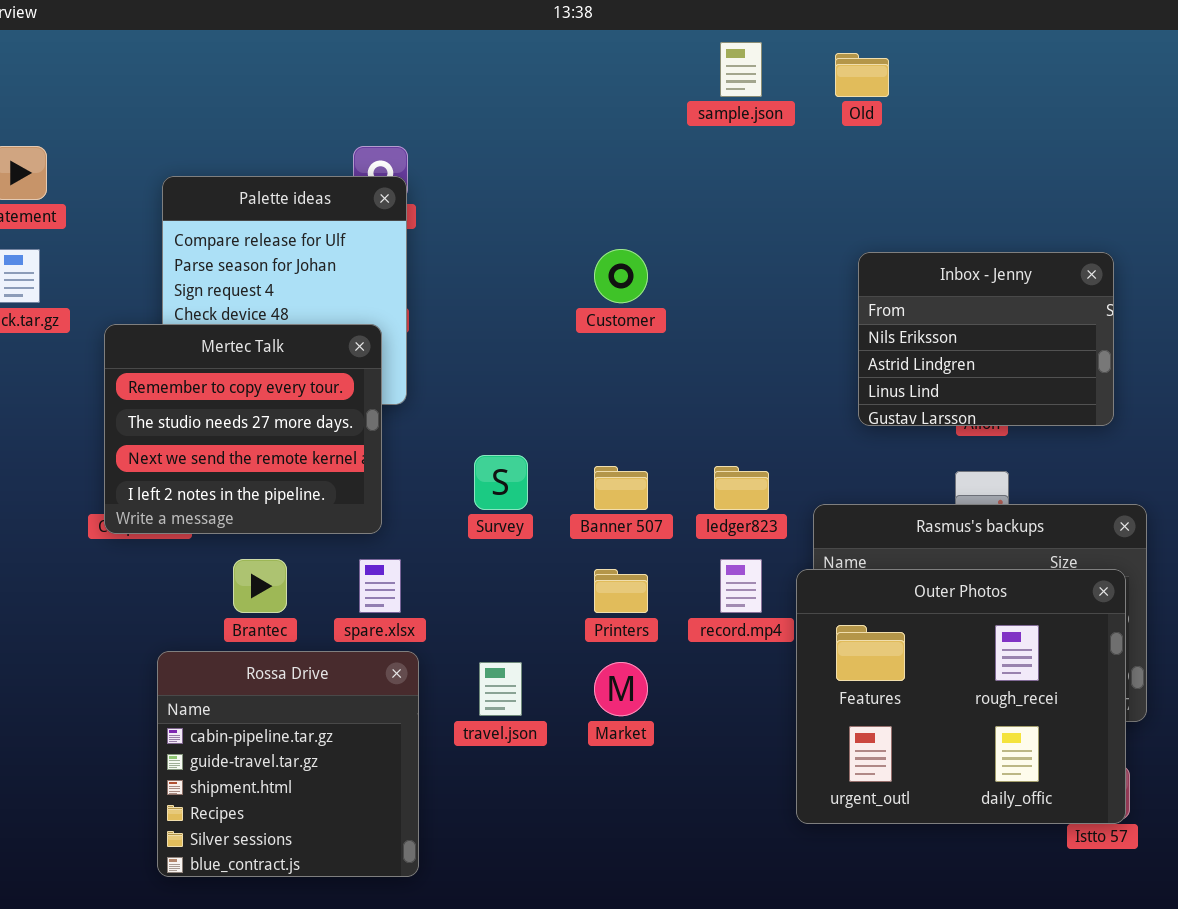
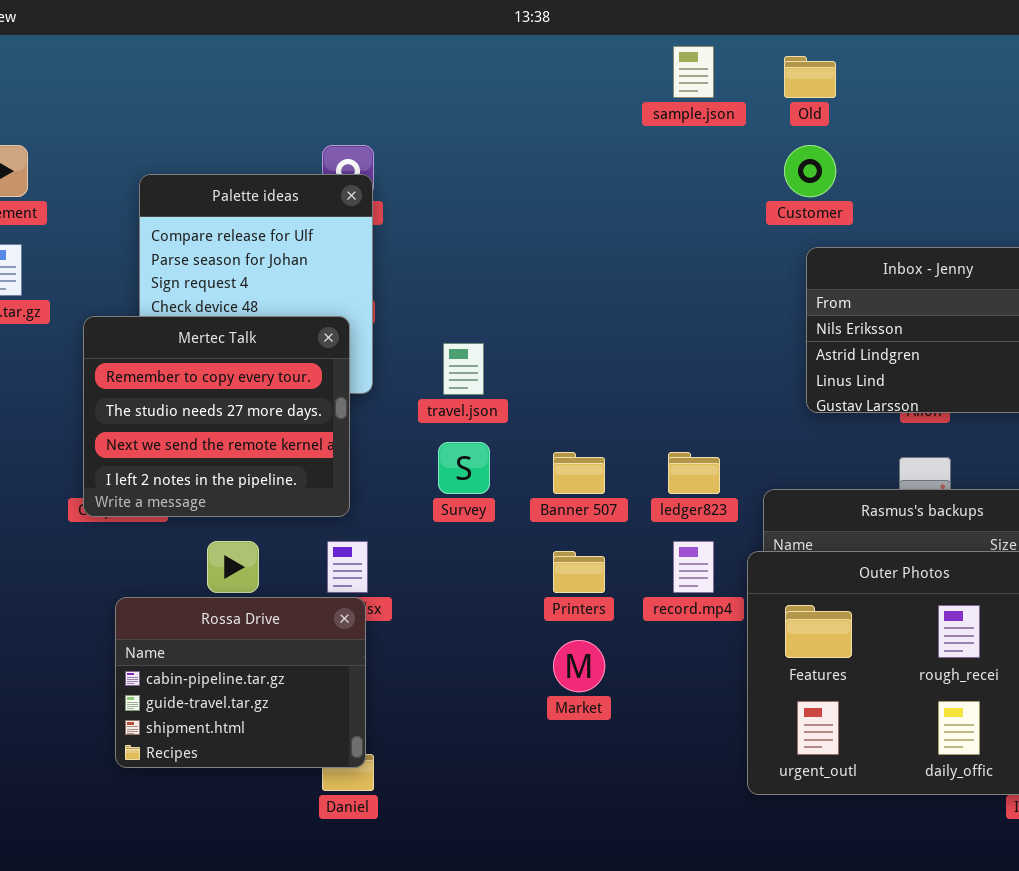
Customer: [594,249,648,303] -> [784,145,836,197], moved
Rossa Drive: [157,651,419,877] -> [115,597,366,768], moved, resized
travel.json: [479,662,522,716] -> [443,343,484,395], moved

